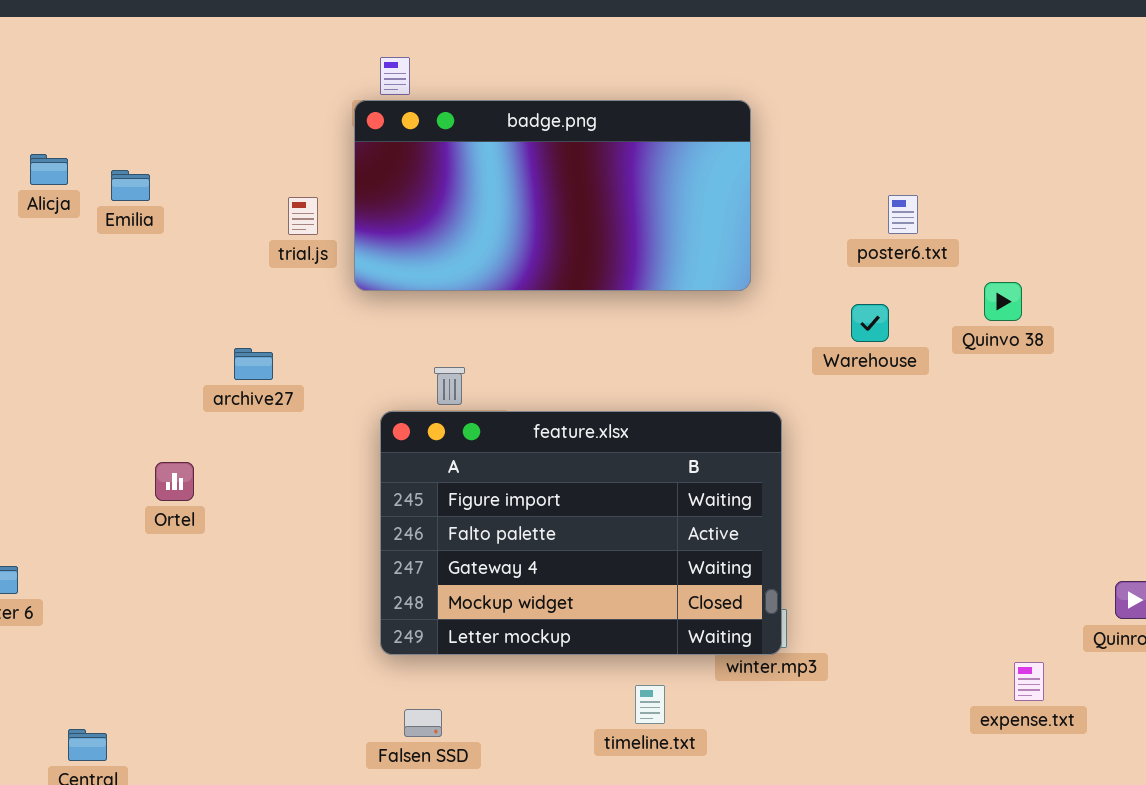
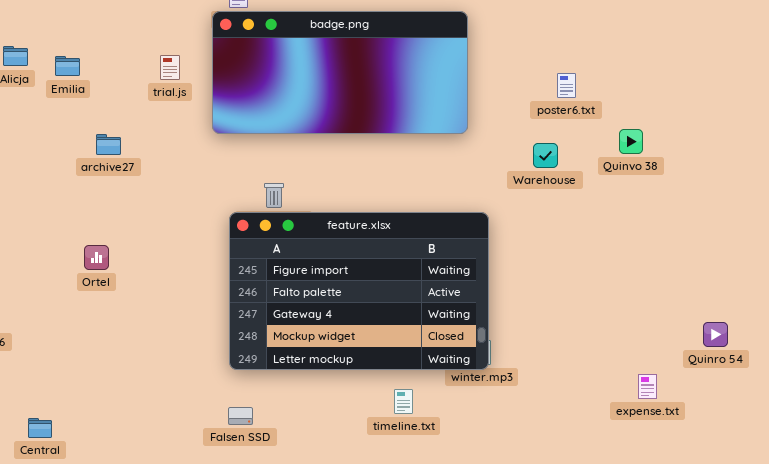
trial.js: [288,197,318,235] -> [160,55,180,80], moved
archive27: [234,348,273,380] -> [96,134,121,155], moved
Falsen SSD: [404,709,442,737] -> [228,407,253,425], moved

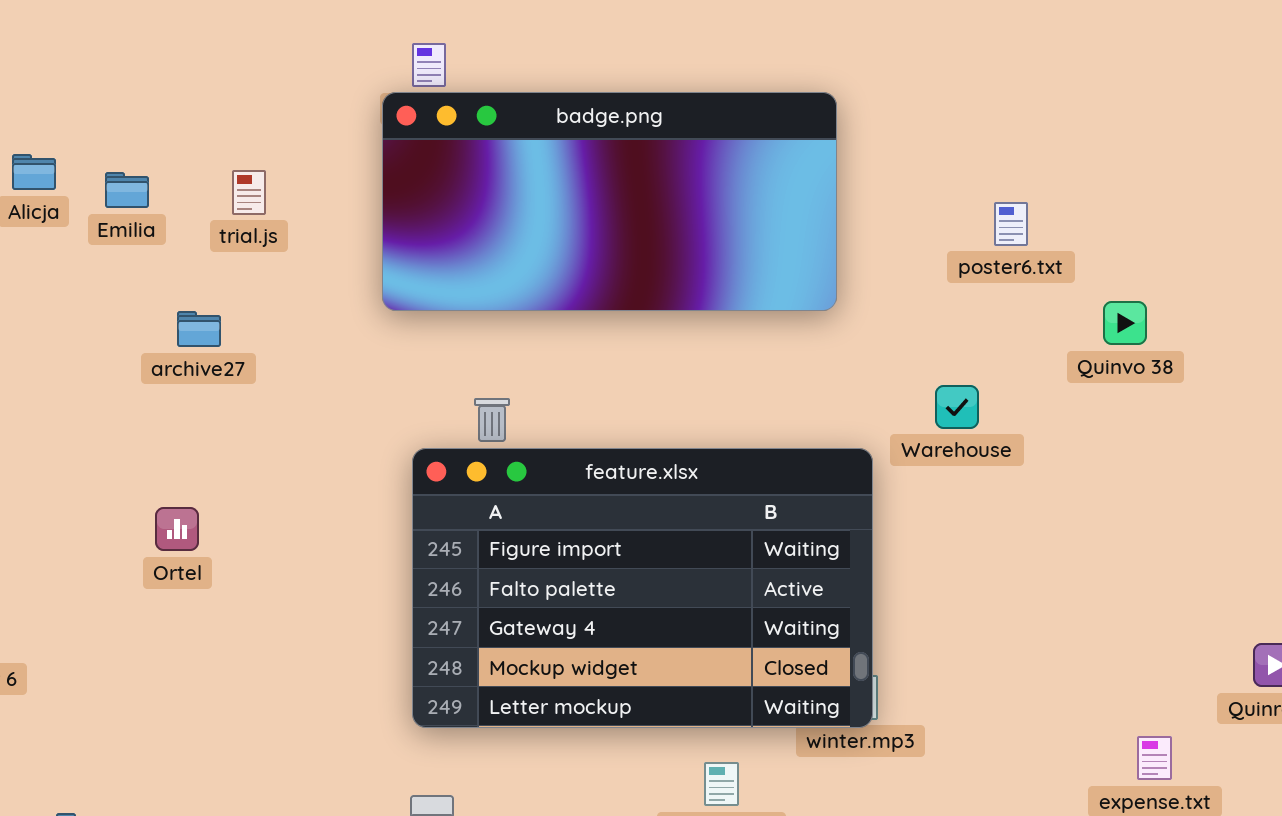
trial.js: [160,55,180,80] -> [232,170,266,215], moved
Warehouse: [533,143,558,168] -> [935,385,979,429], moved

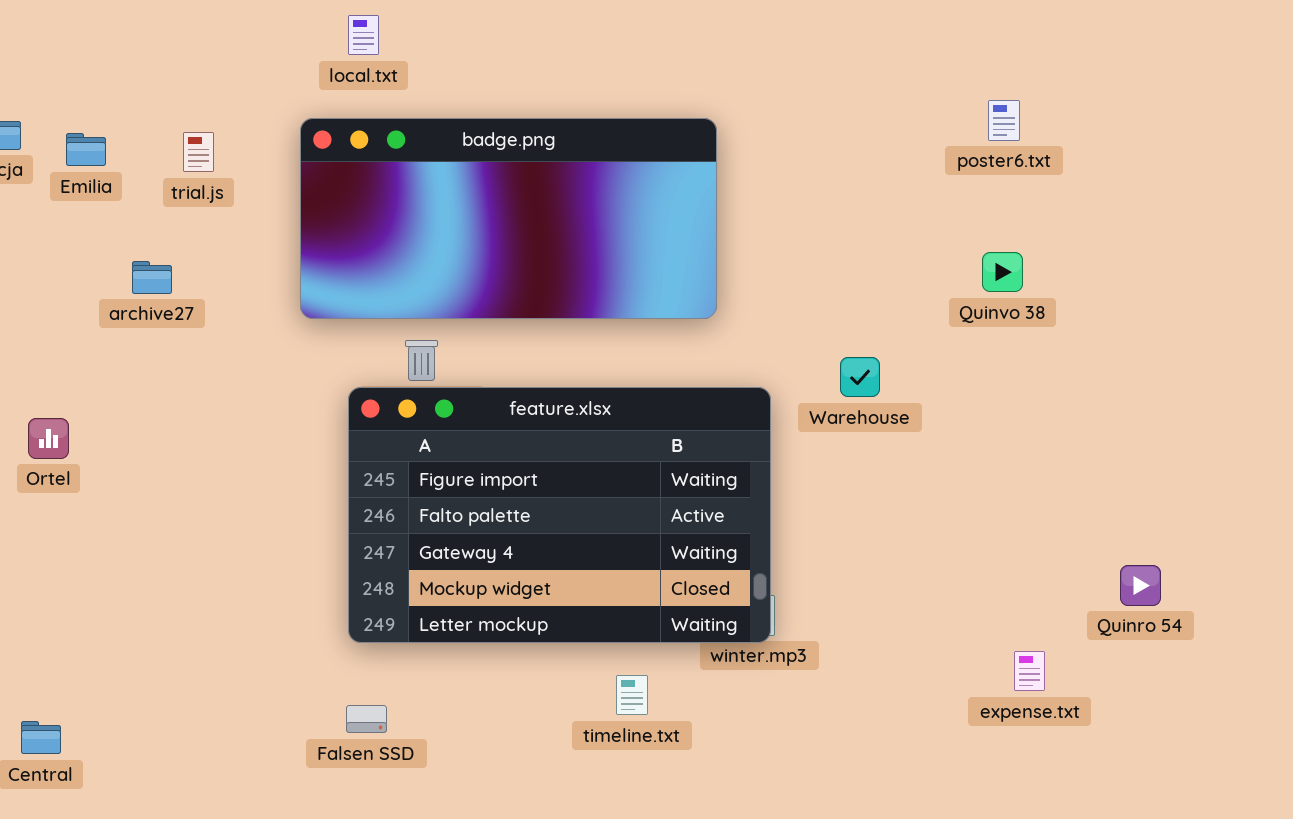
badge.png: [382,92,837,311] -> [300,118,717,319], moved
poster6.txt: [994,202,1028,246] -> [988,100,1020,141], moved
Warehouse: [935,385,979,429] -> [840,357,880,397], moved
Ortel: [155,507,199,551] -> [28,418,69,459], moved

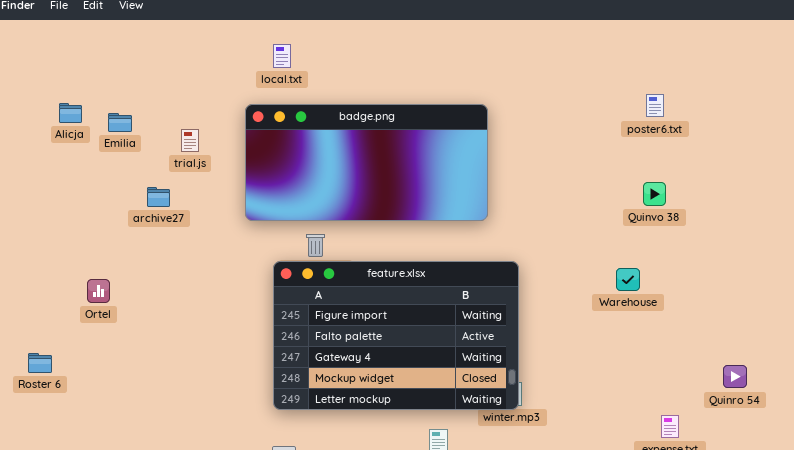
trial.js: [183,132,214,172] -> [181,129,199,152], moved
Warehouse: [840,357,880,397] -> [616,268,640,291], moved

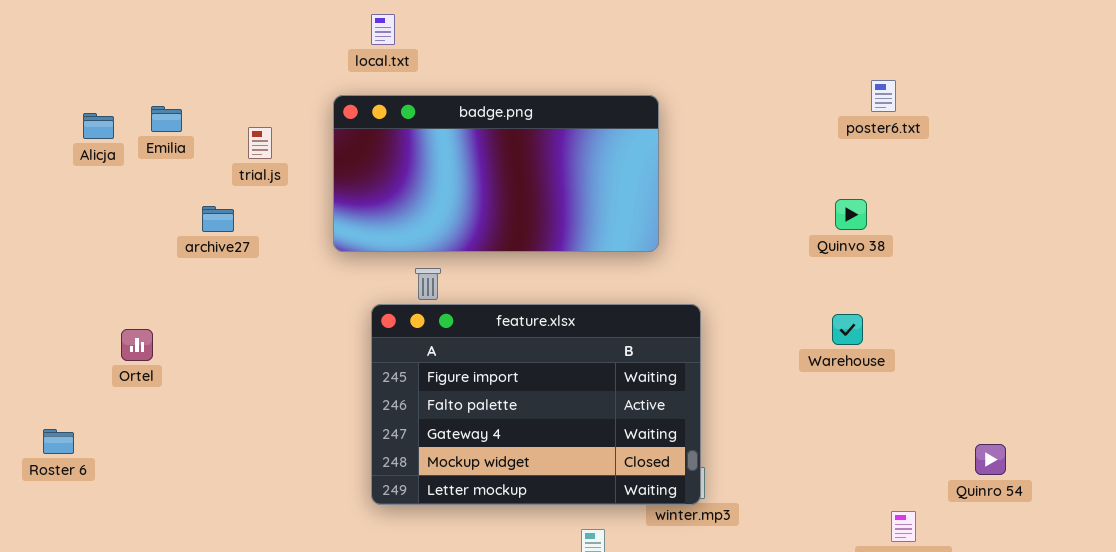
Alicja: [59,103,82,123] -> [83,113,114,139], moved
Quinvo 38: [643,182,666,206] -> [835,199,867,230], moved

